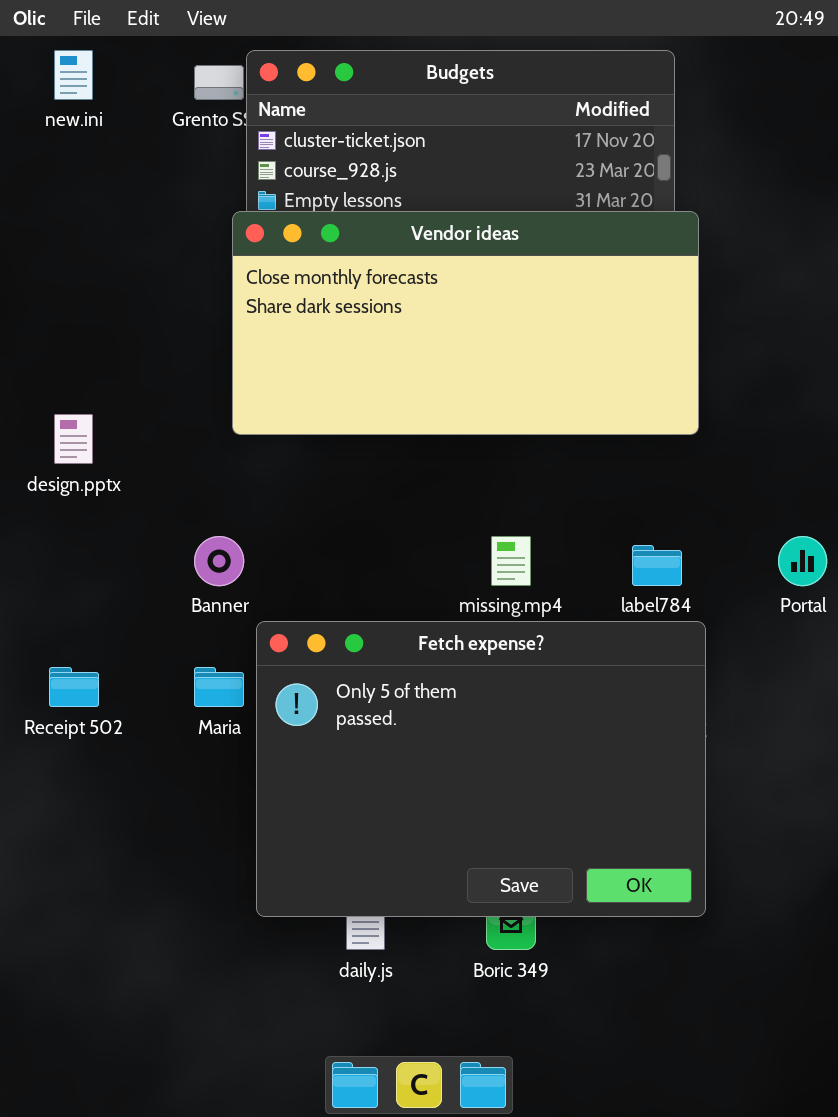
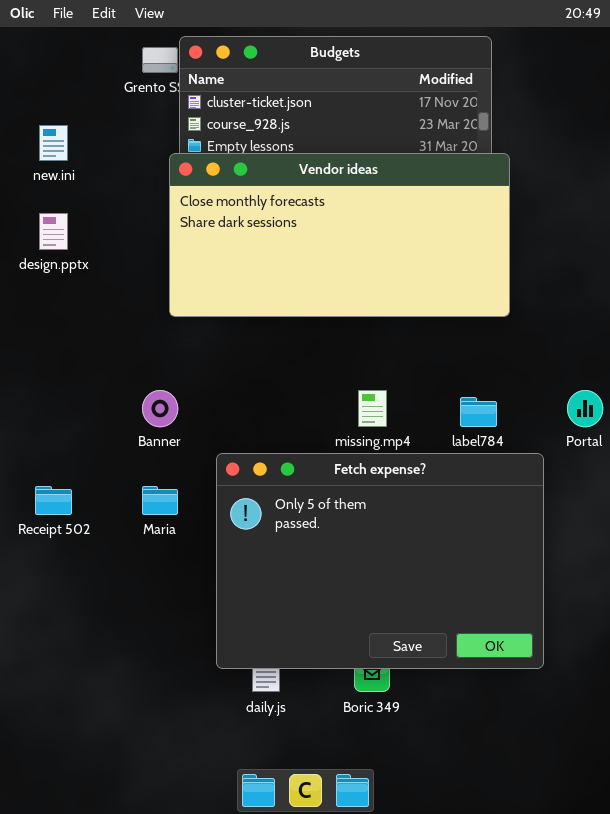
new.ini: [54,50,93,100] -> [39,125,68,161], moved
design.pptx: [54,414,93,464] -> [39,213,68,250], moved
Fetch expense?: [256,621,706,917] -> [216,453,544,669], moved

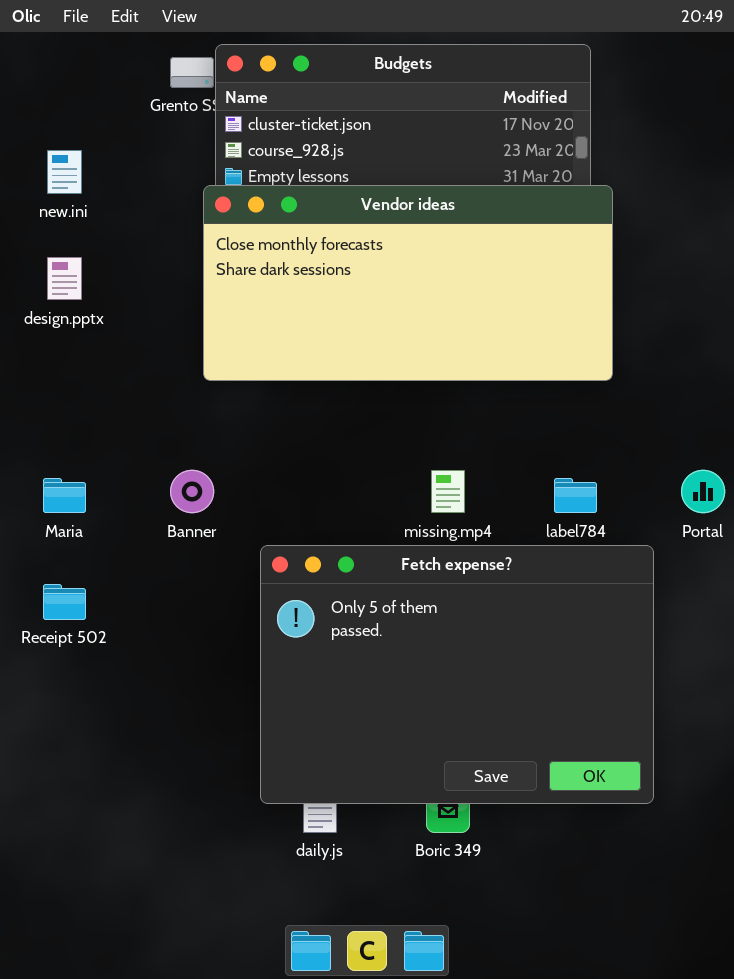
Maria: [142,486,178,515] -> [43,478,86,513], moved

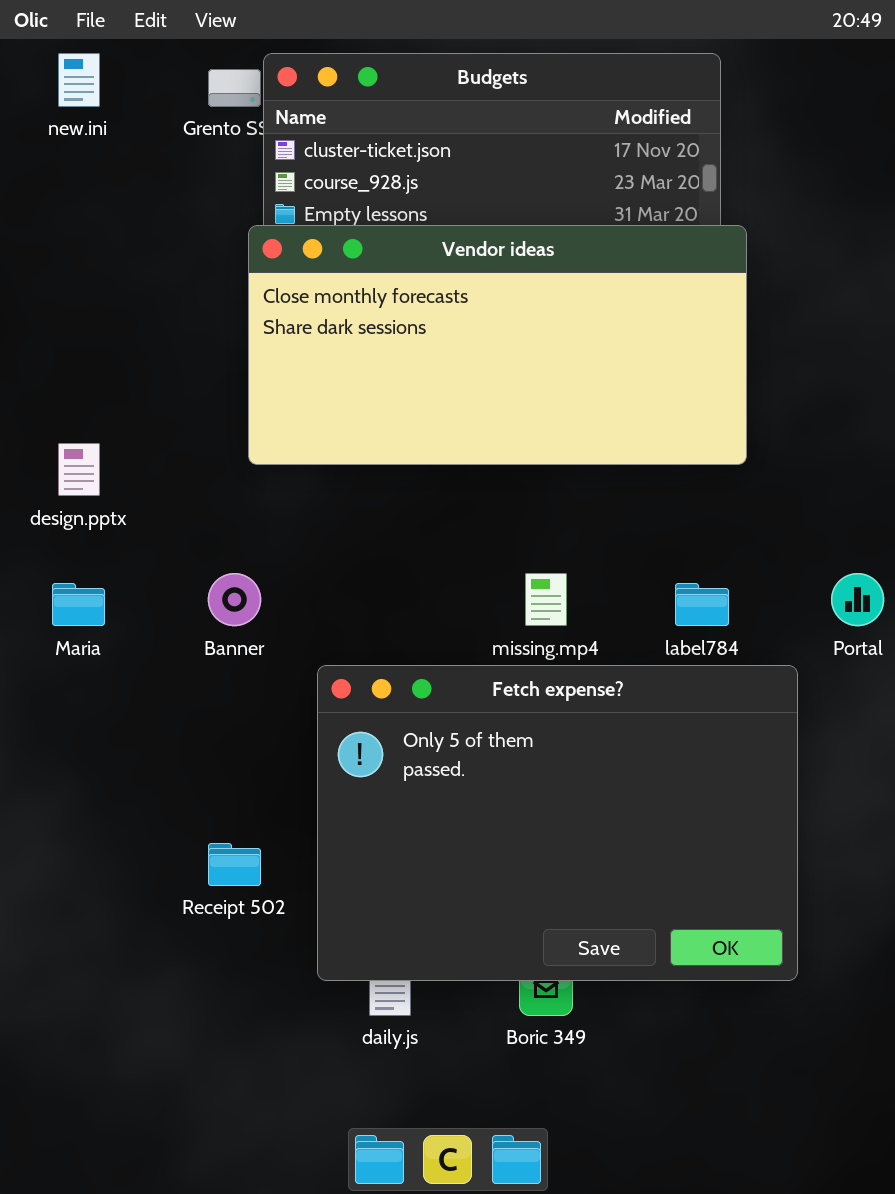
new.ini: [47,150,82,194] -> [58,53,100,107], moved
design.pptx: [47,257,82,300] -> [58,443,100,496], moved
Receipt 502: [43,584,86,620] -> [208,843,261,886], moved

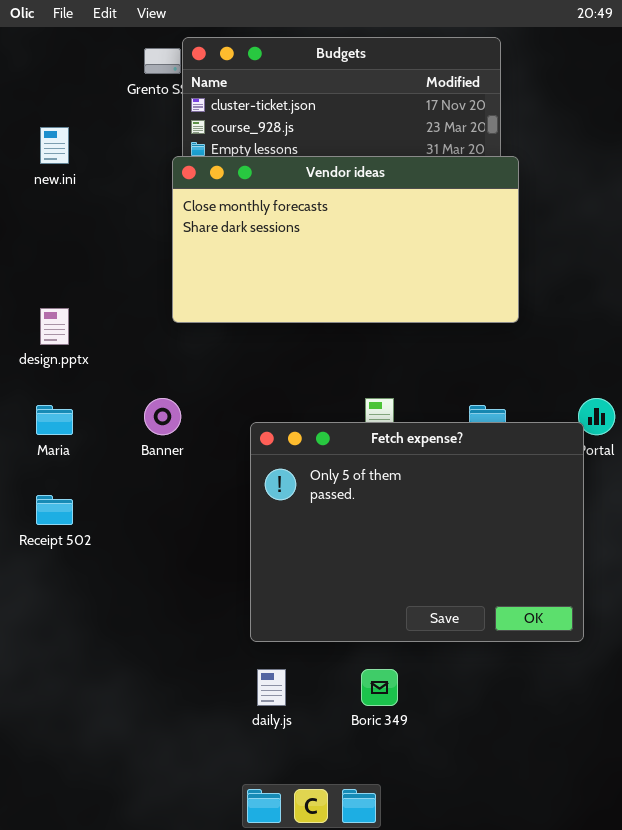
new.ini: [58,53,100,107] -> [40,127,69,164], moved
Fetch expense?: [317,665,798,981] -> [250,422,584,642], moved
Receipt 502: [208,843,261,886] -> [36,495,73,525], moved

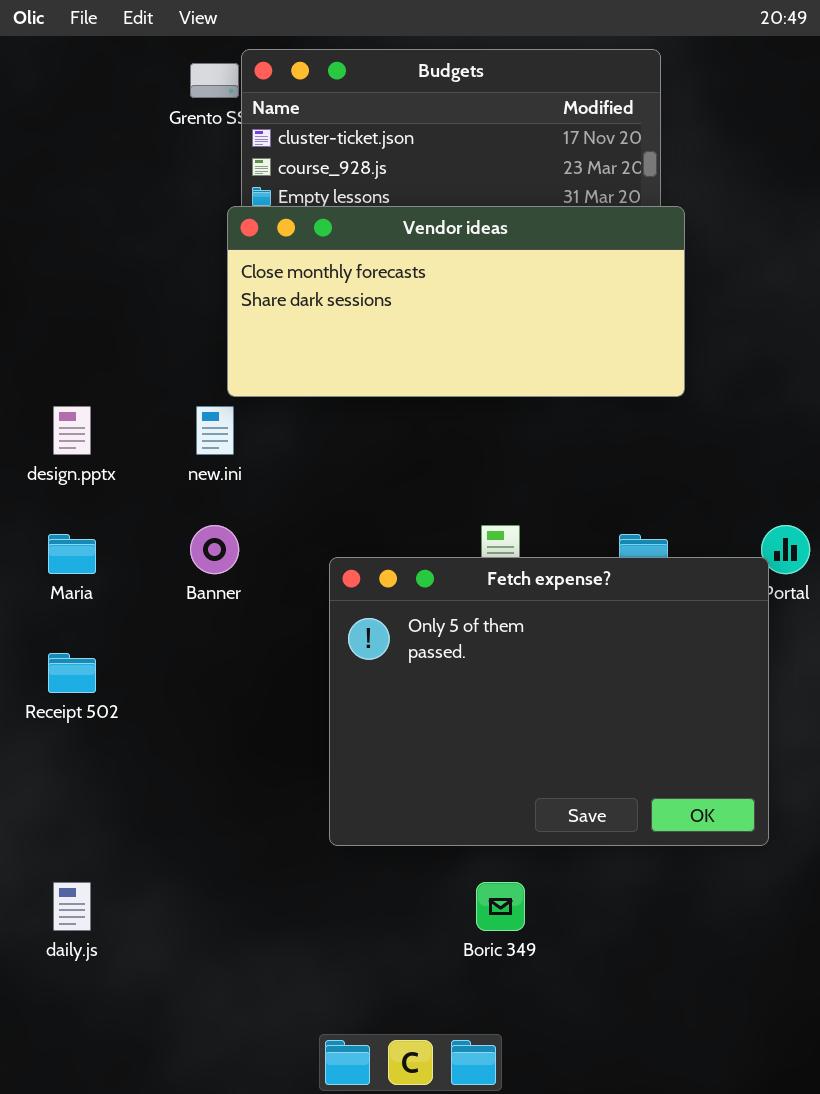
new.ini: [40,127,69,164] -> [196,406,234,455], moved
Vendor ideas: [172,156,519,323] -> [227,206,685,397], resized
daily.js: [257,669,286,706] -> [53,882,91,931], moved

